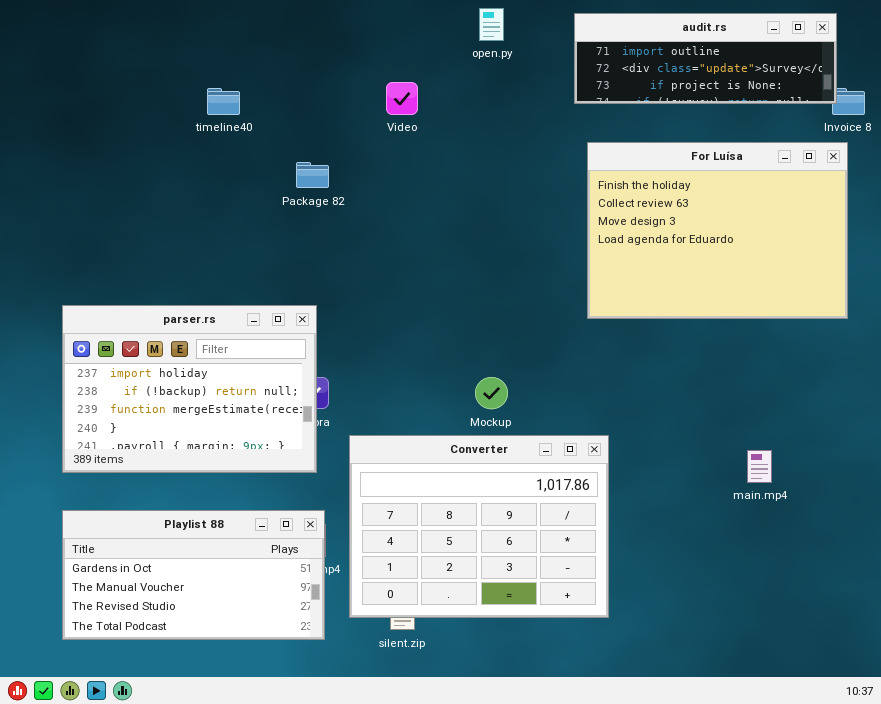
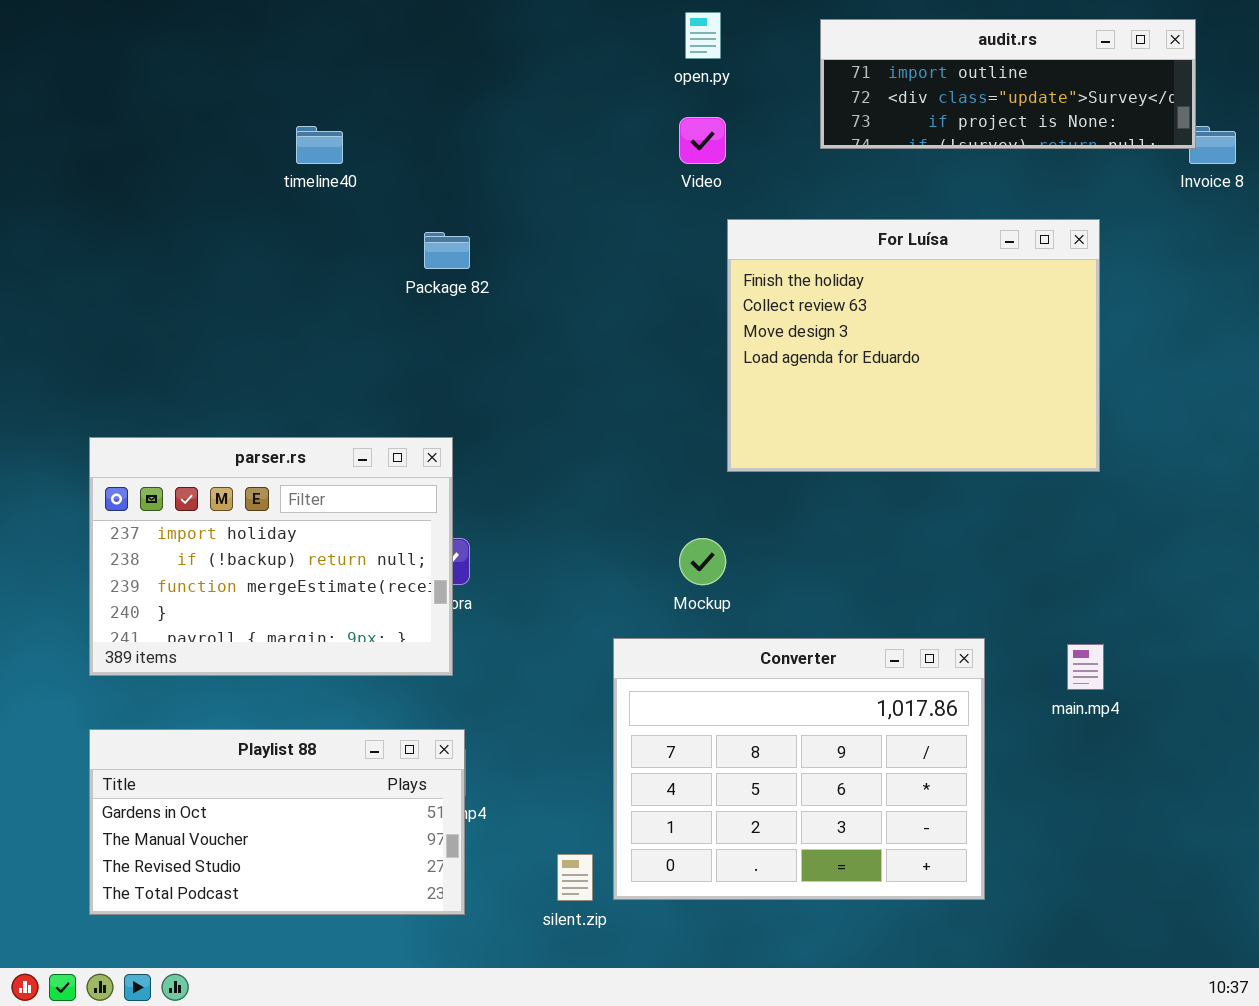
Video: [386,82,418,115] -> [679,117,726,164], moved
For Luísa: [587,142,848,319] -> [727,219,1100,472], moved
Converter: [349,435,609,618] -> [613,638,985,900], moved

